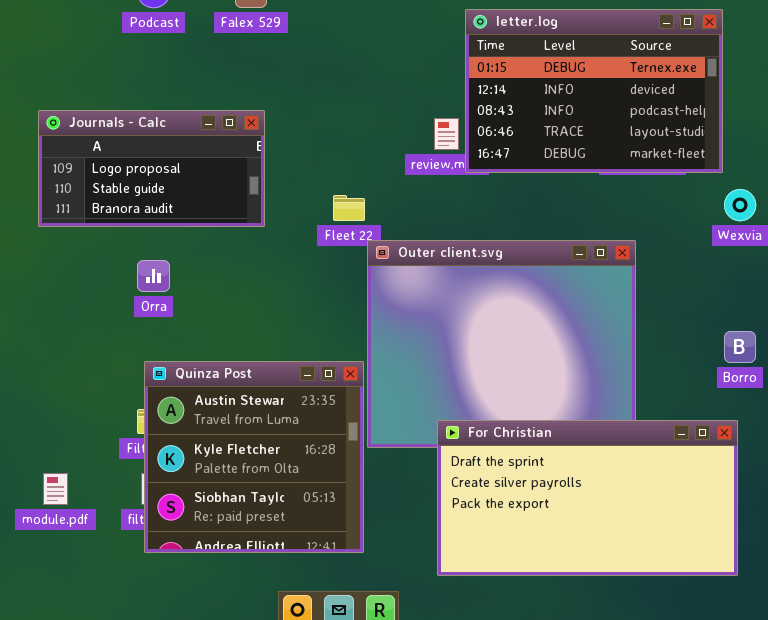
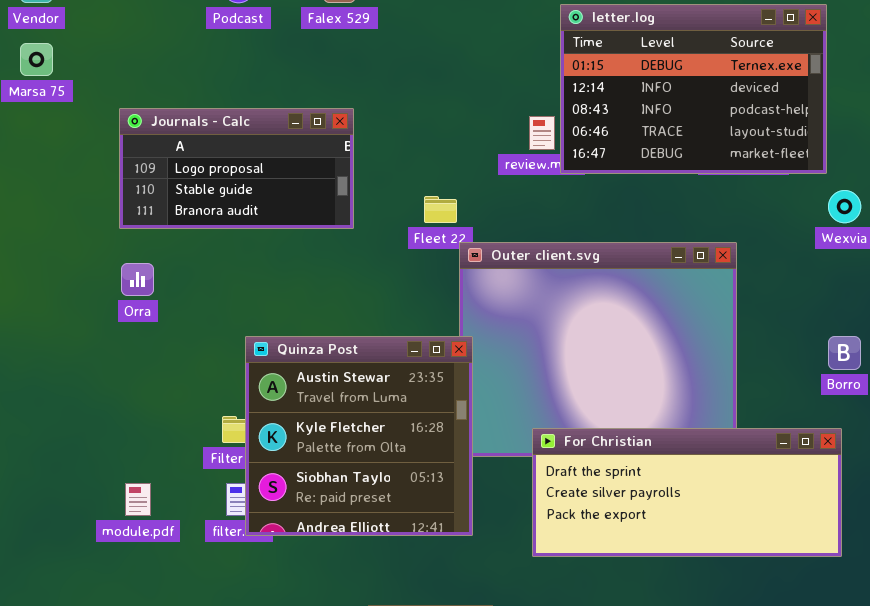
Orra: [137,260,170,292] -> [121,263,154,296], moved
Quinza Post: [144,361,364,553] -> [245,336,473,536], moved
For Christian: [437,420,738,576] -> [532,428,842,557], resized

